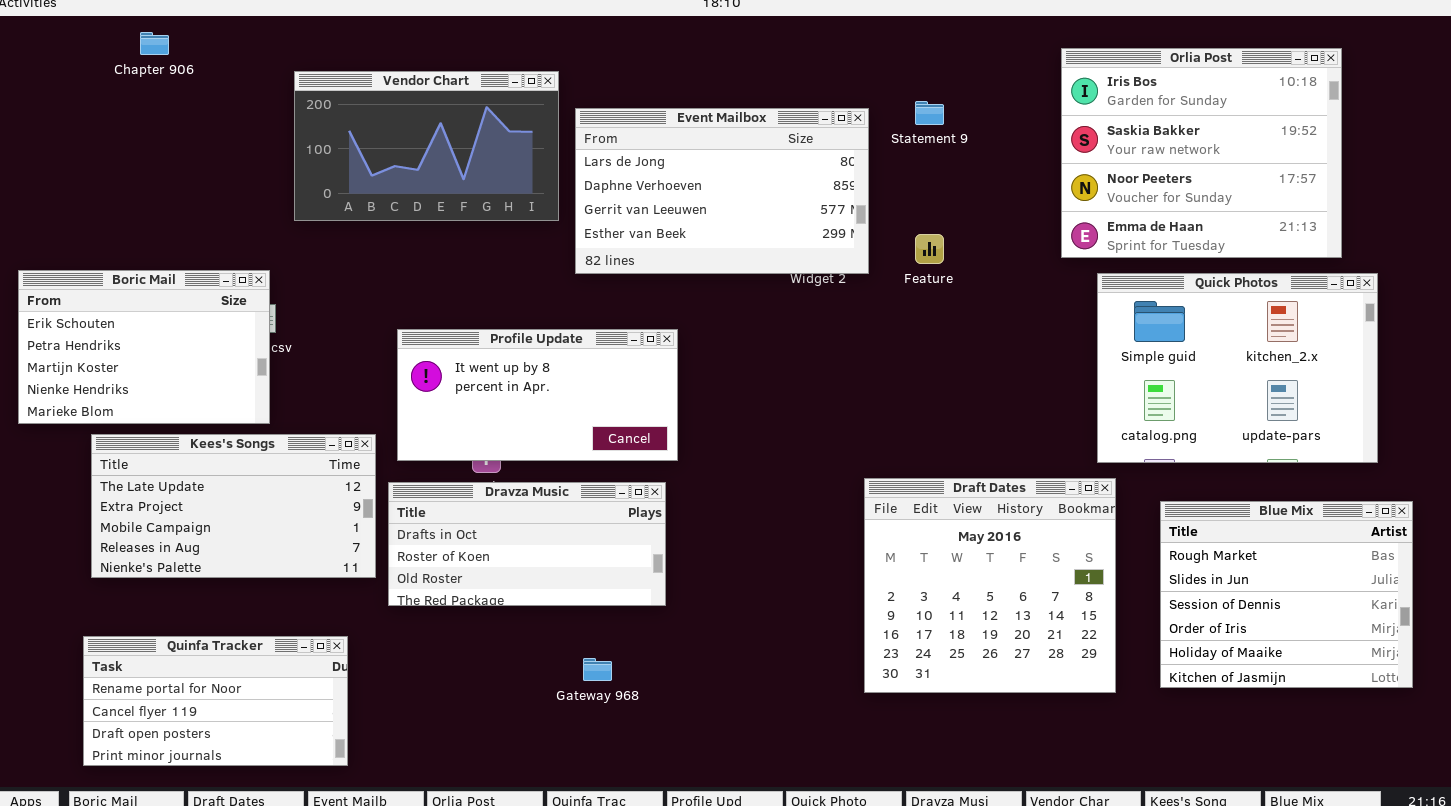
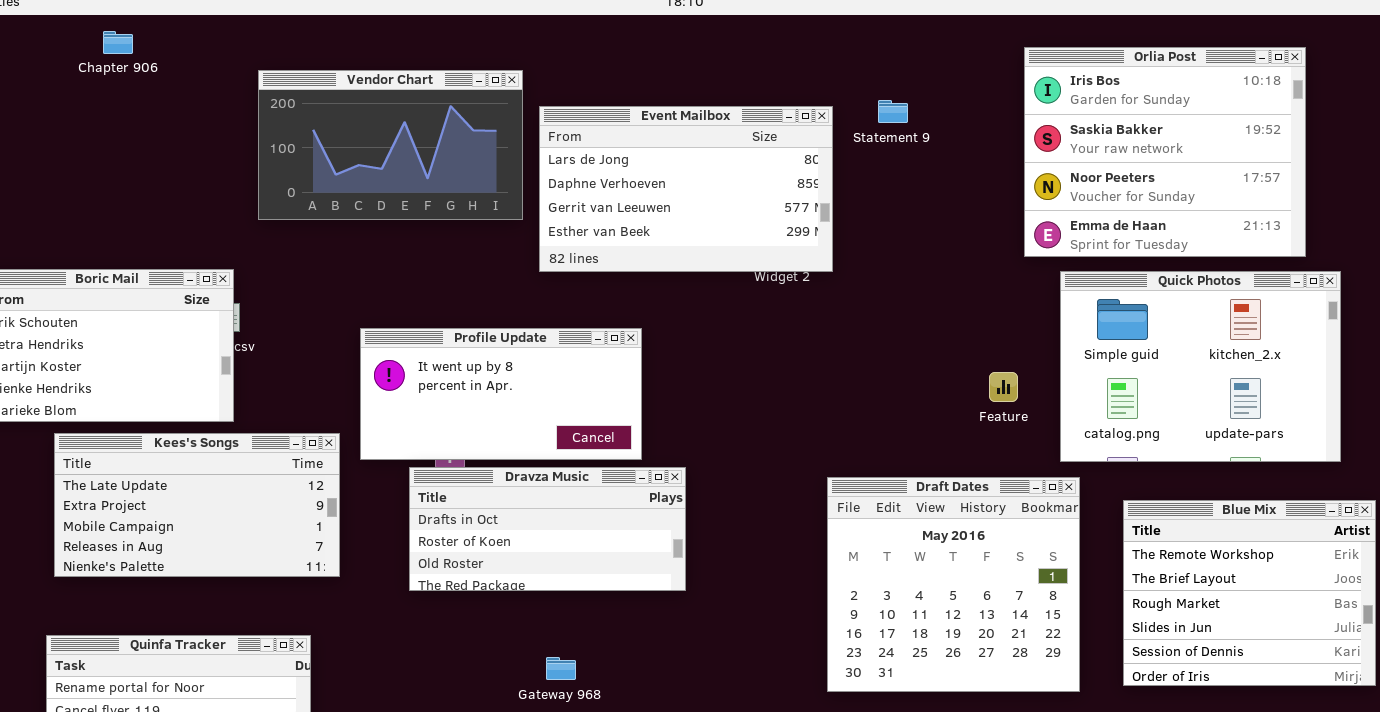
Feature: [915,234,944,264] -> [989,372,1018,402], moved
Dravza Music: [388,482,666,606] -> [409,467,686,591], moved
Blue Mix: [1160,501,1413,688] -> [1123,500,1376,686], scrolled up 2 rows

